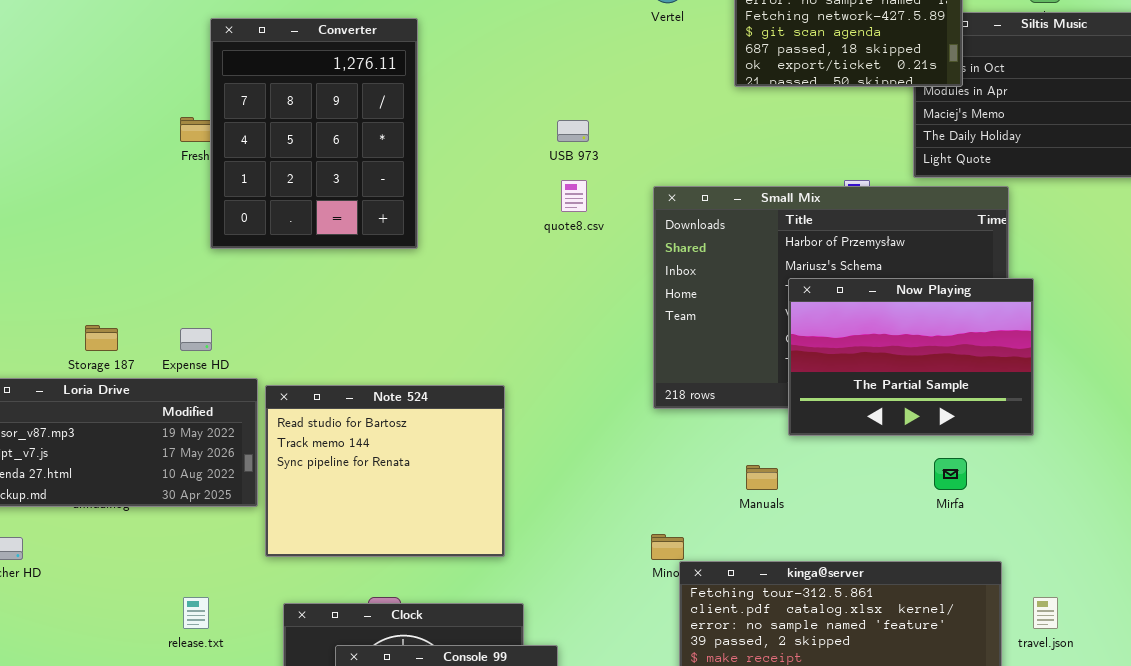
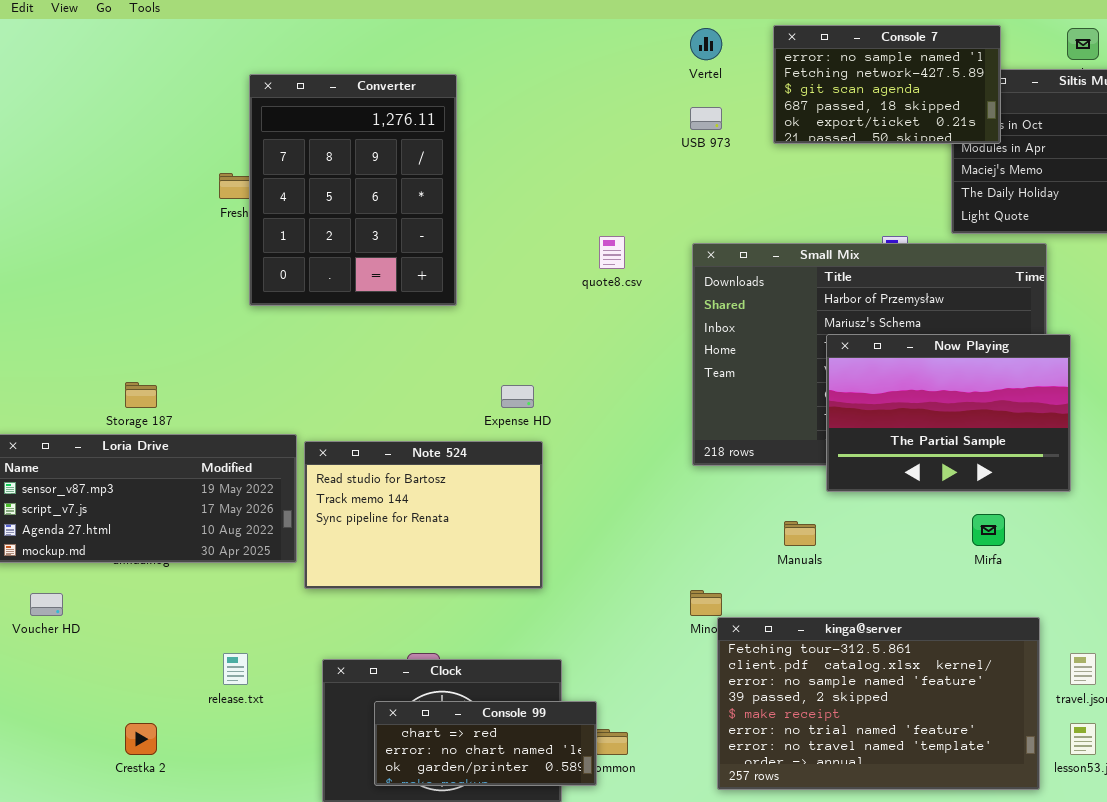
USB 973: [557,120,589,142] -> [690,107,722,130], moved
Expense HD: [180,328,212,351] -> [501,385,534,408], moved
Note 524: [265,385,505,557] -> [304,441,543,589], resized

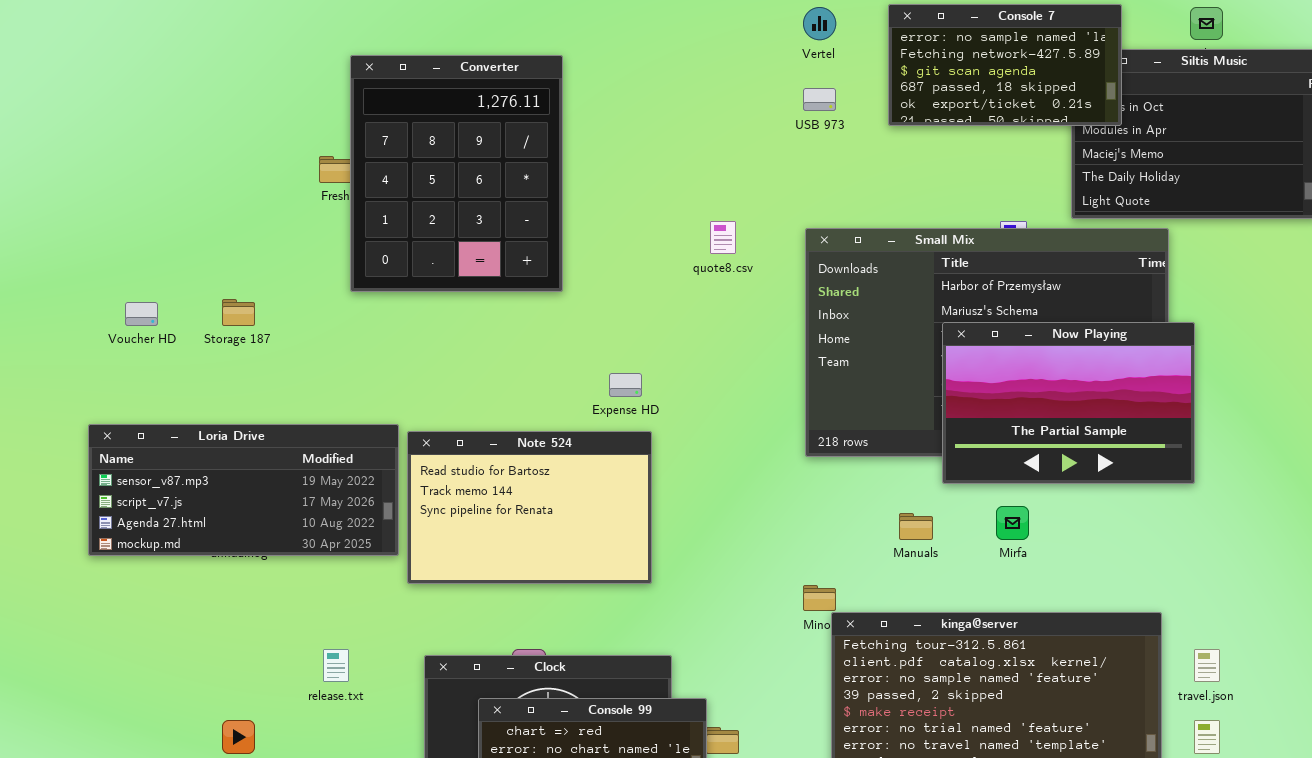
Storage 187: [125,382,157,408] -> [222,299,255,326], moved
Mirfa: [972,514,1005,546] -> [996,506,1029,540], moved
Voucher HD: [30,593,63,616] -> [125,302,158,326], moved

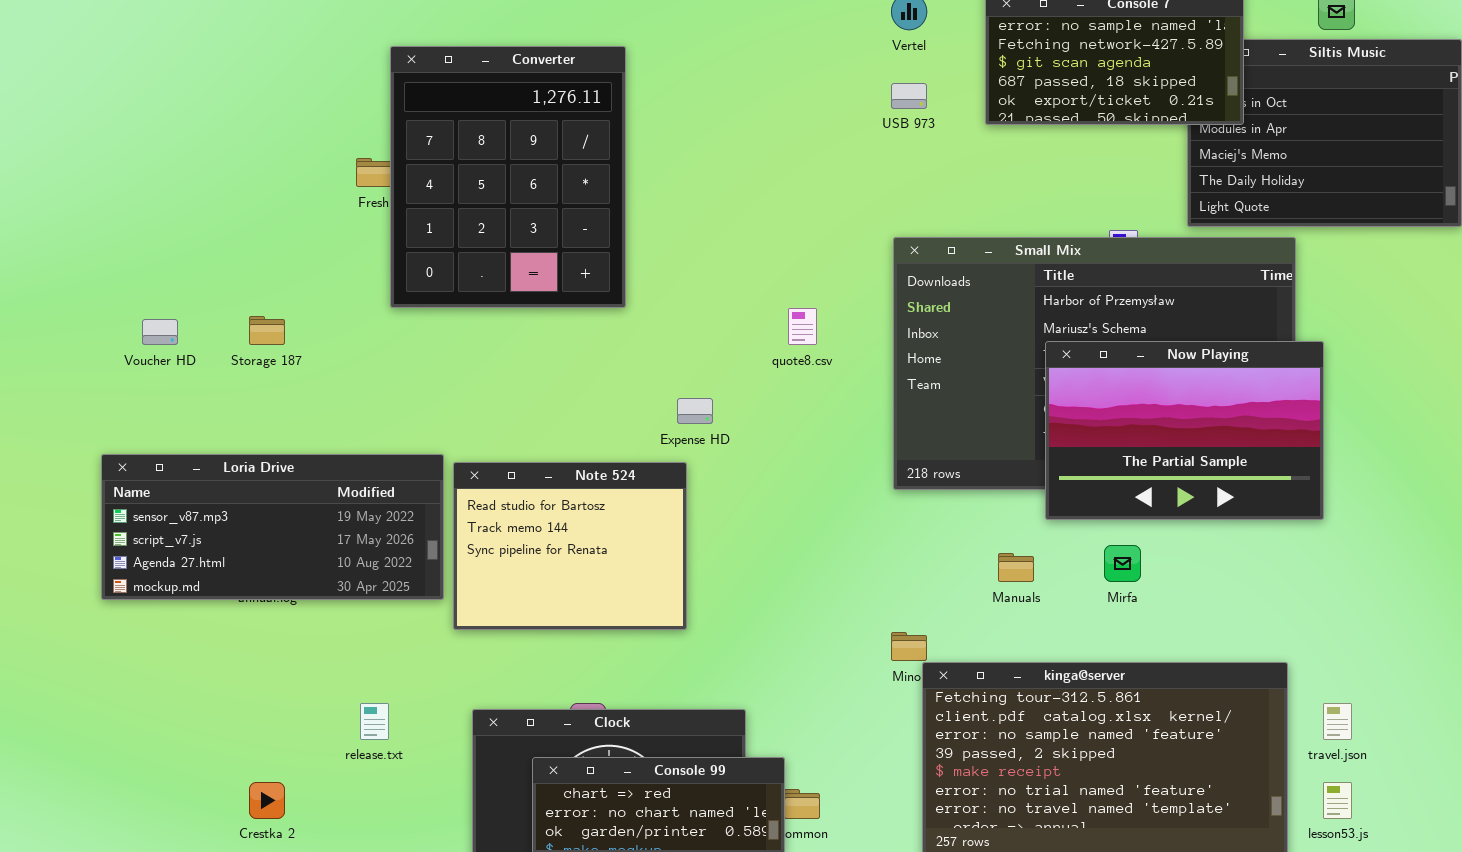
quote8.csv: [710,221,736,254] -> [788,308,817,345], moved
Note 524: [407,431,652,584] -> [453,462,687,630], resized

